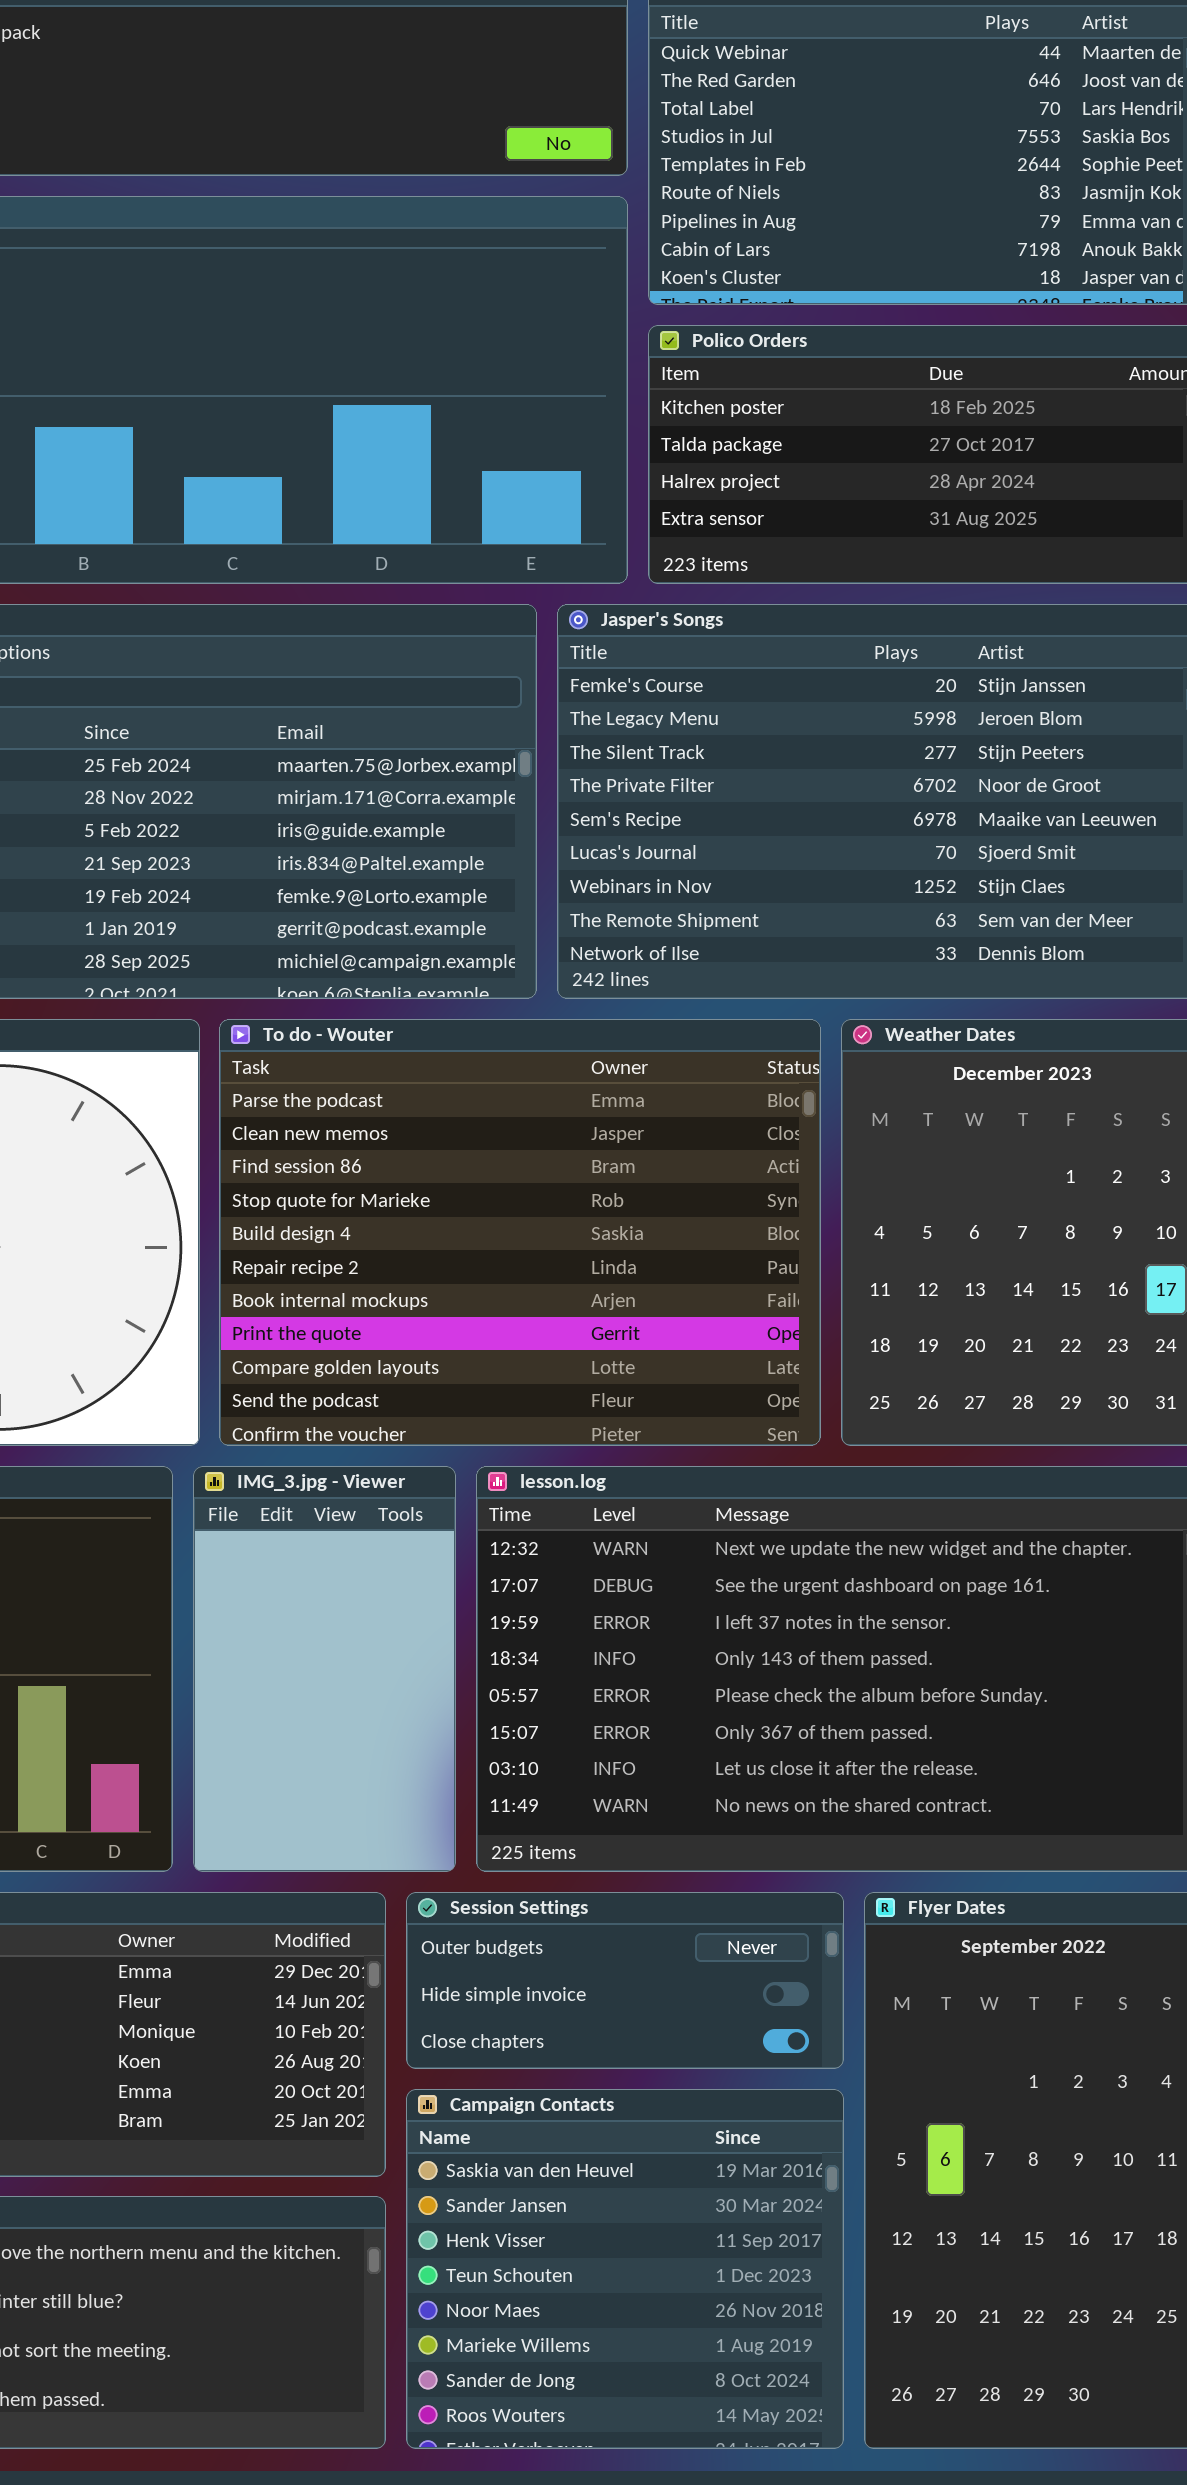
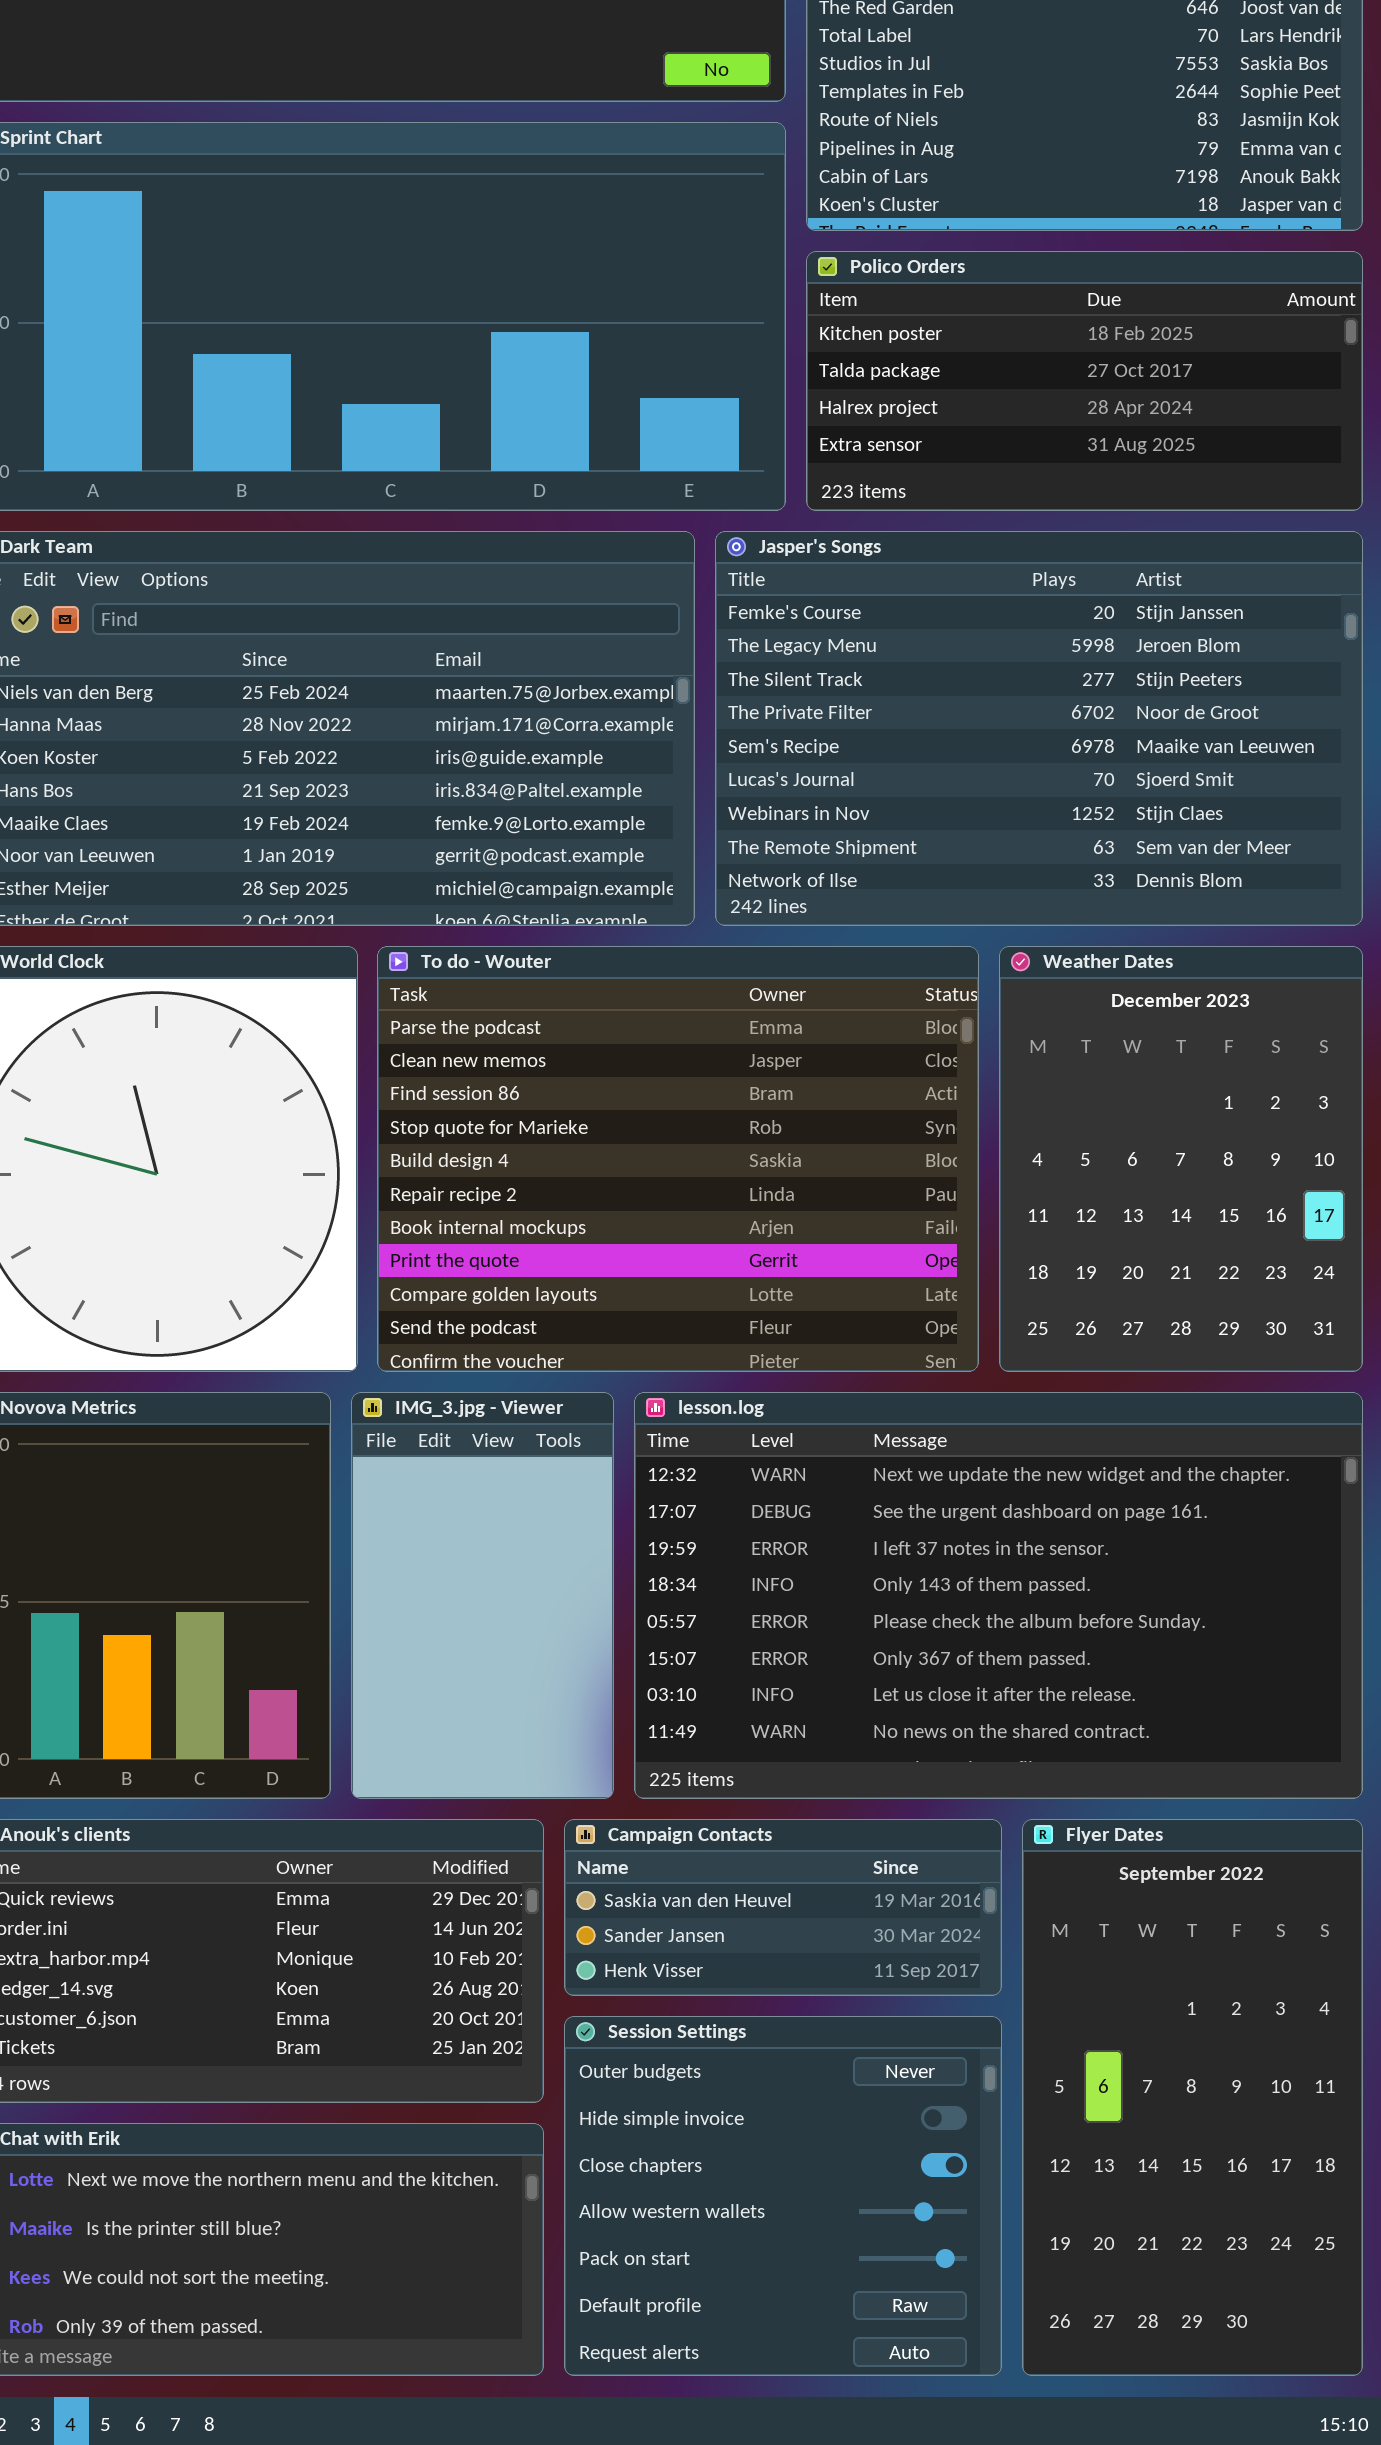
Session Settings: [406,1892,844,2069] -> [564,2016,1002,2376], moved, resized
Campaign Contacts: [406,2089,844,2449] -> [564,1819,1002,1996], moved, resized

